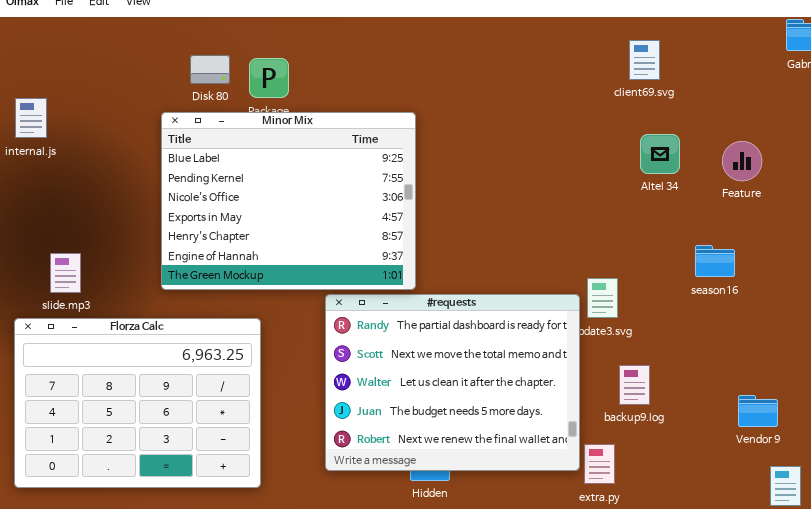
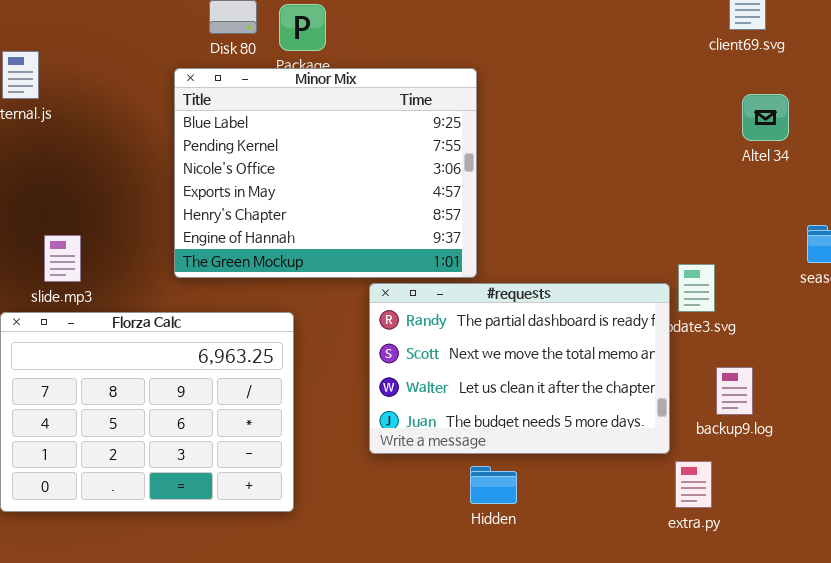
#requests: [325,294,580,471] -> [369,283,670,454], resized

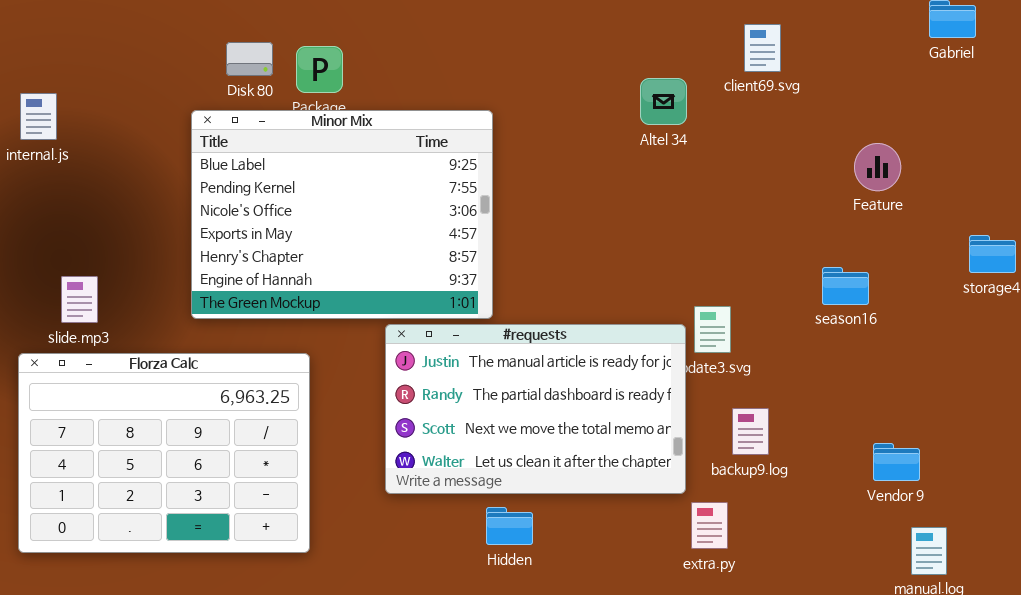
Altel 34: [742,94,789,141] -> [640,78,687,125], moved
#requests: [369,283,670,454] -> [385,324,686,494], scrolled up 1 row

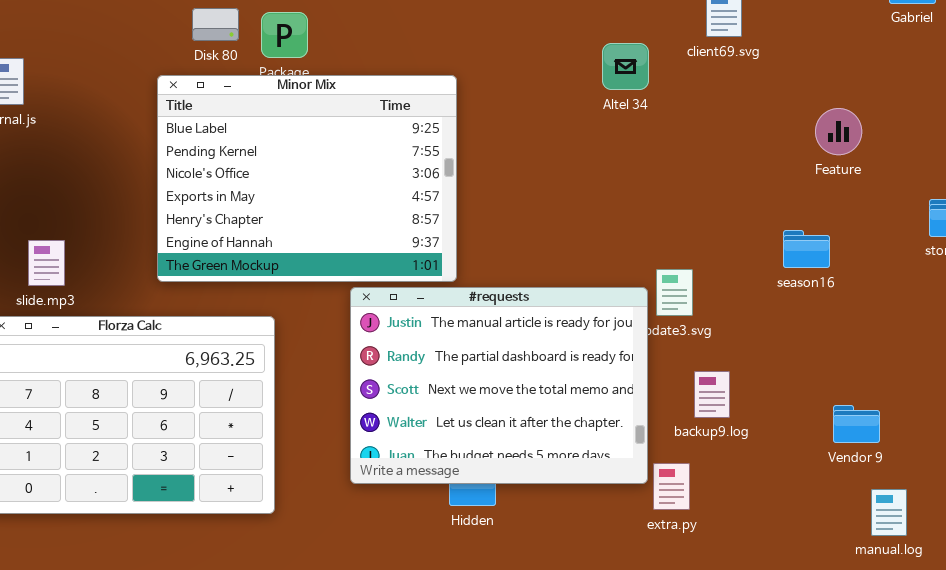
#requests: [385,324,686,494] -> [350,287,648,484], resized

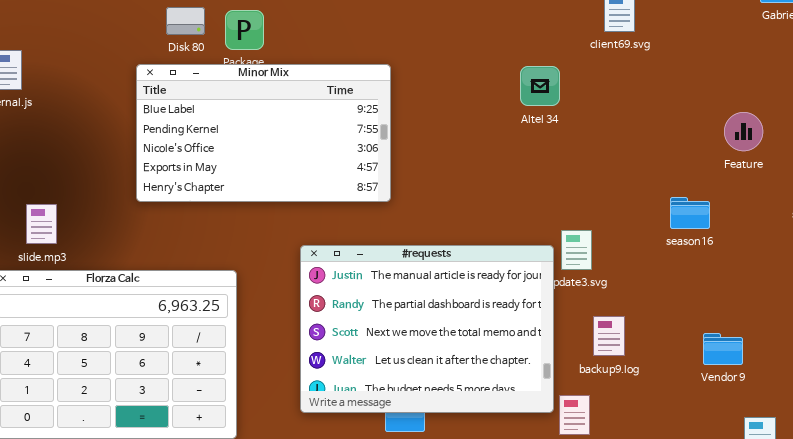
Altel 34: [602,43,649,90] -> [520,66,560,106], moved
Minor Mix: [157,75,457,282] -> [136,64,391,202], resized
Feature: [815,108,862,155] -> [724,112,763,151], moved
Vendor 9: [833,405,880,443] -> [703,333,743,365], moved

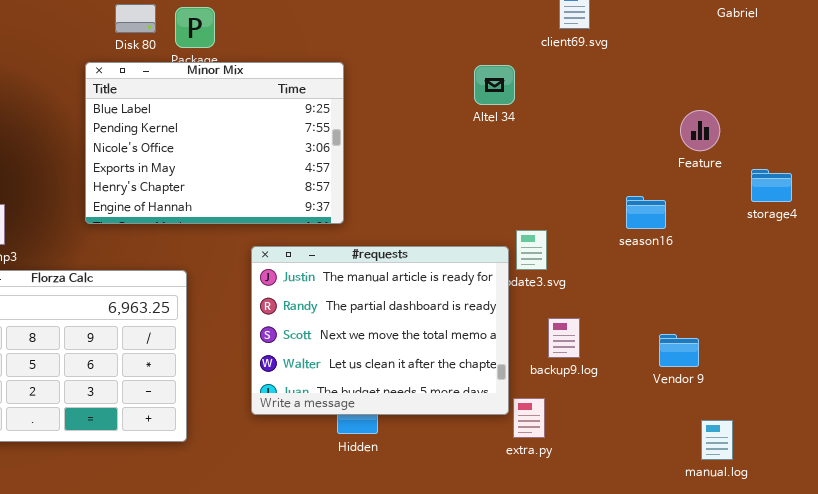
Minor Mix: [136,64,391,202] -> [85,62,344,224], resized

